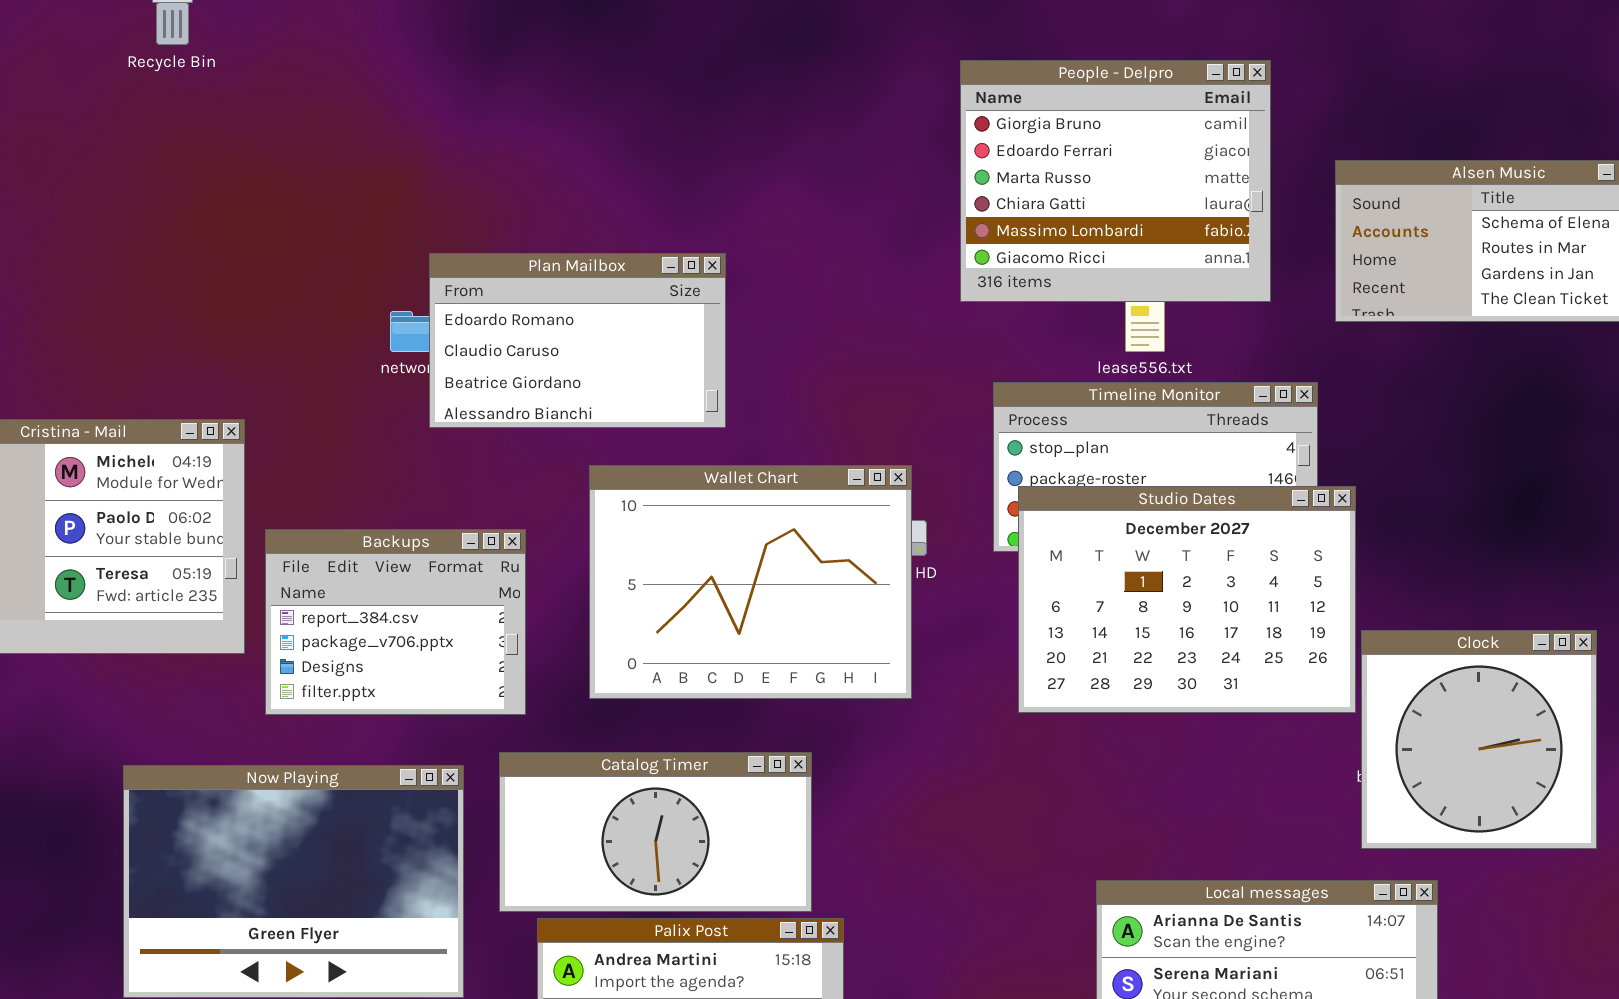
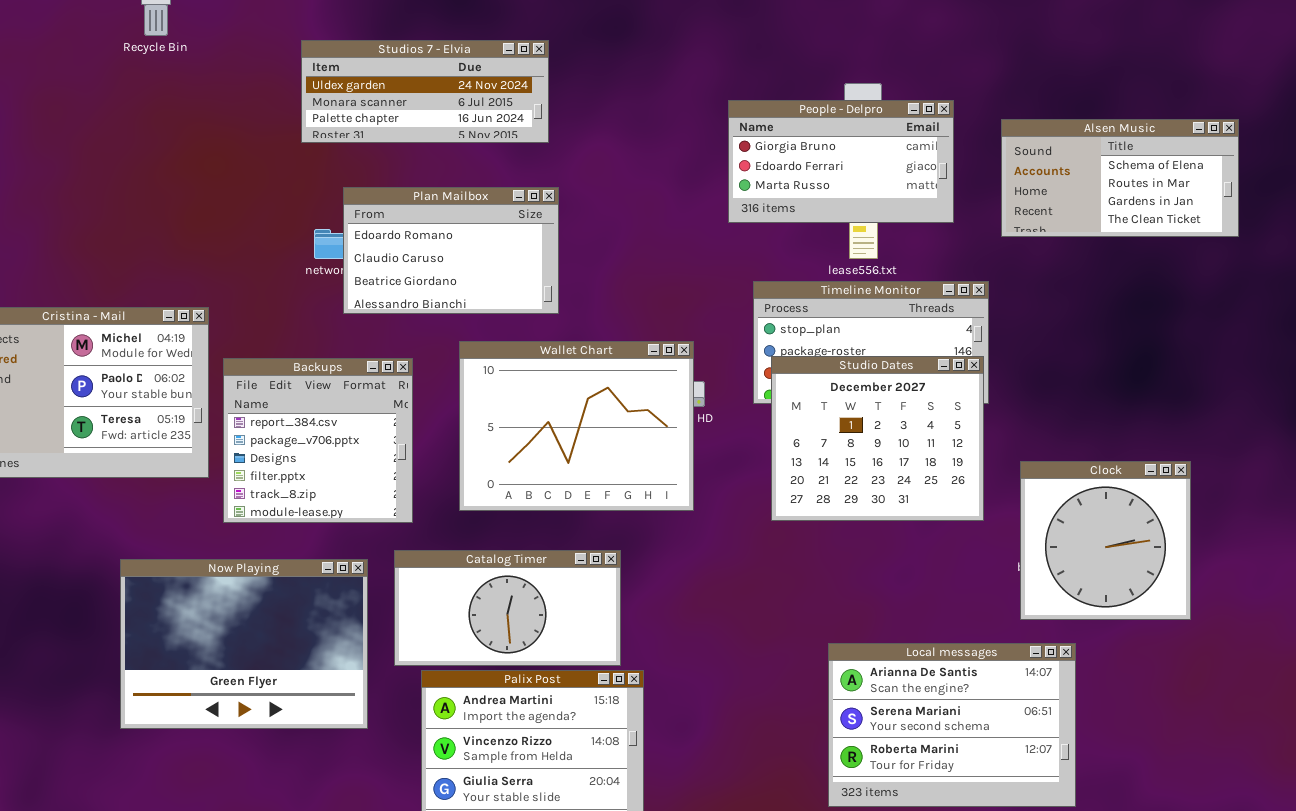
Studios 7 - Elvia: none -> [301,40,549,143], opened
People - Delpro: [960,60,1271,302] -> [728,100,954,223], resized
Studio Dates: [1018,486,1356,713] -> [771,356,984,521], resized
Backups: [265,529,526,715] -> [223,358,413,523], resized

